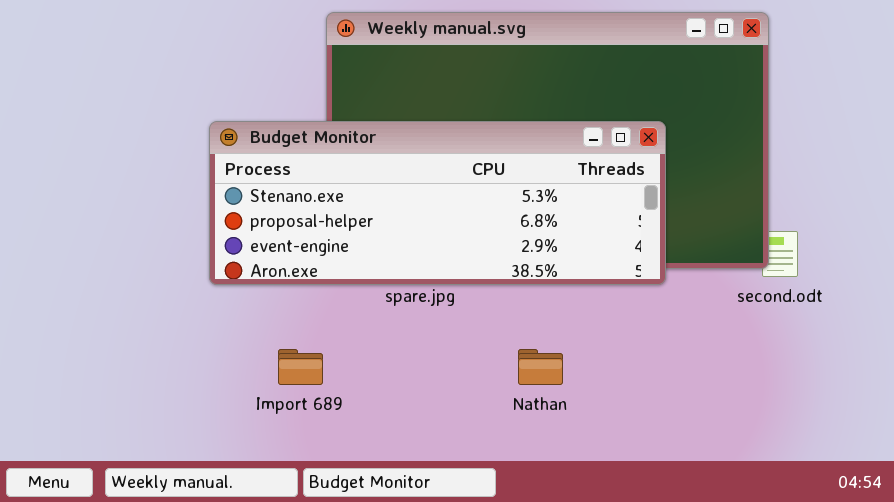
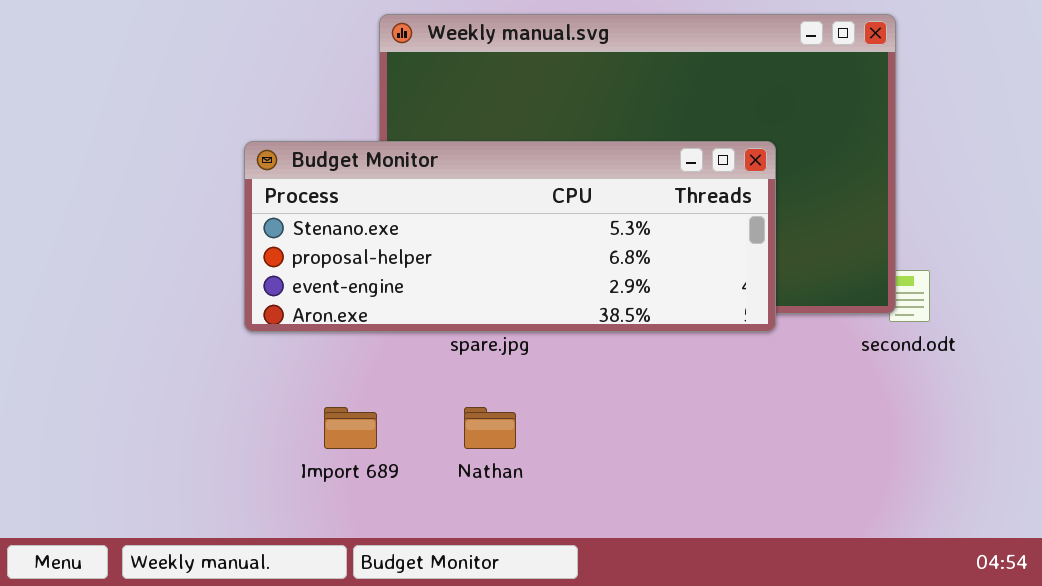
Nathan: [518,349,563,385] -> [464,407,516,449], moved

